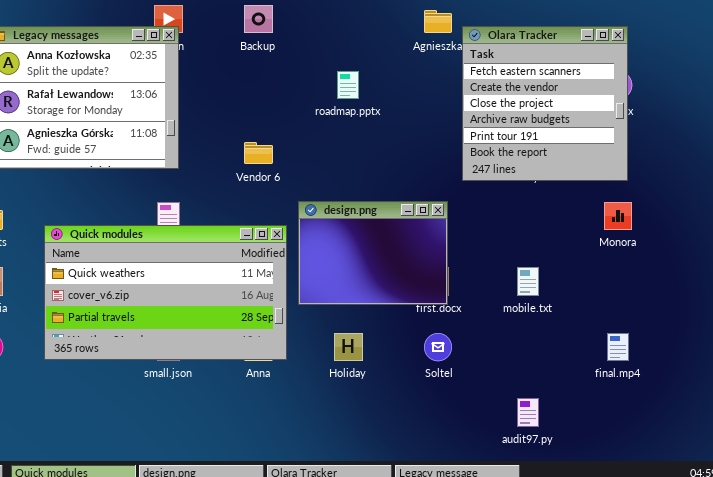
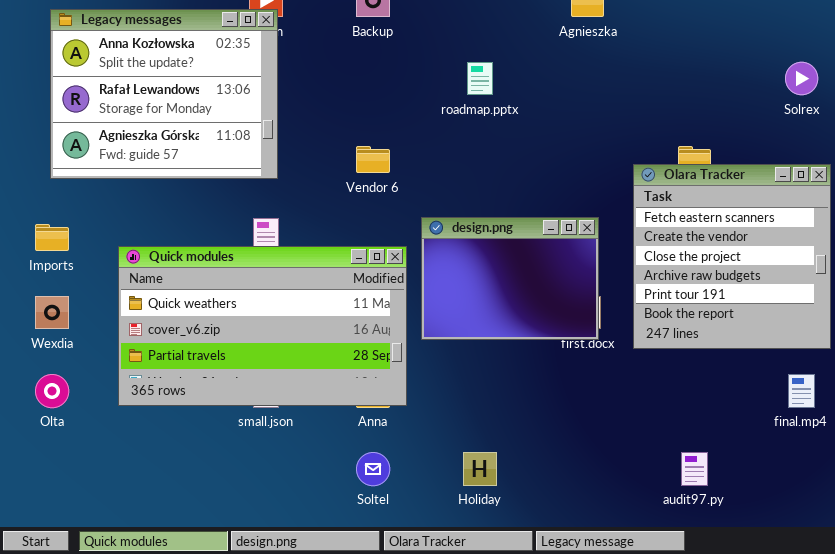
Olara Tracker: [462,26,628,181] -> [633,164,831,349], moved
Holiday: [334,333,363,361] -> [463,452,497,486], moved
Soltel: [424,333,452,361] -> [356,452,390,486], moved

